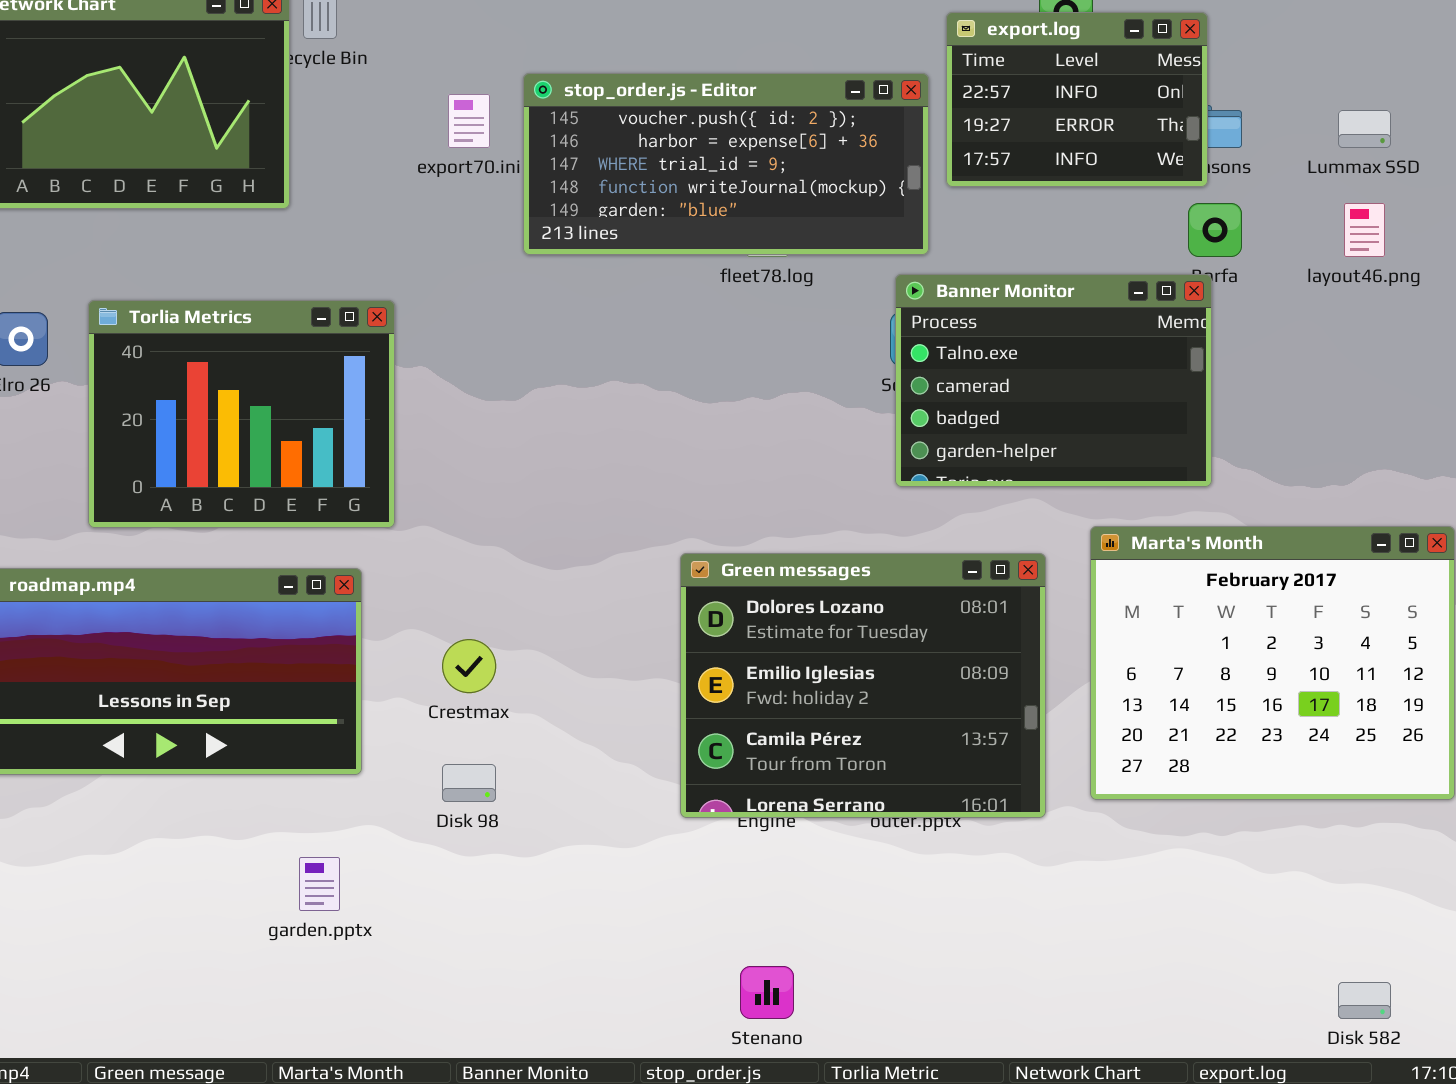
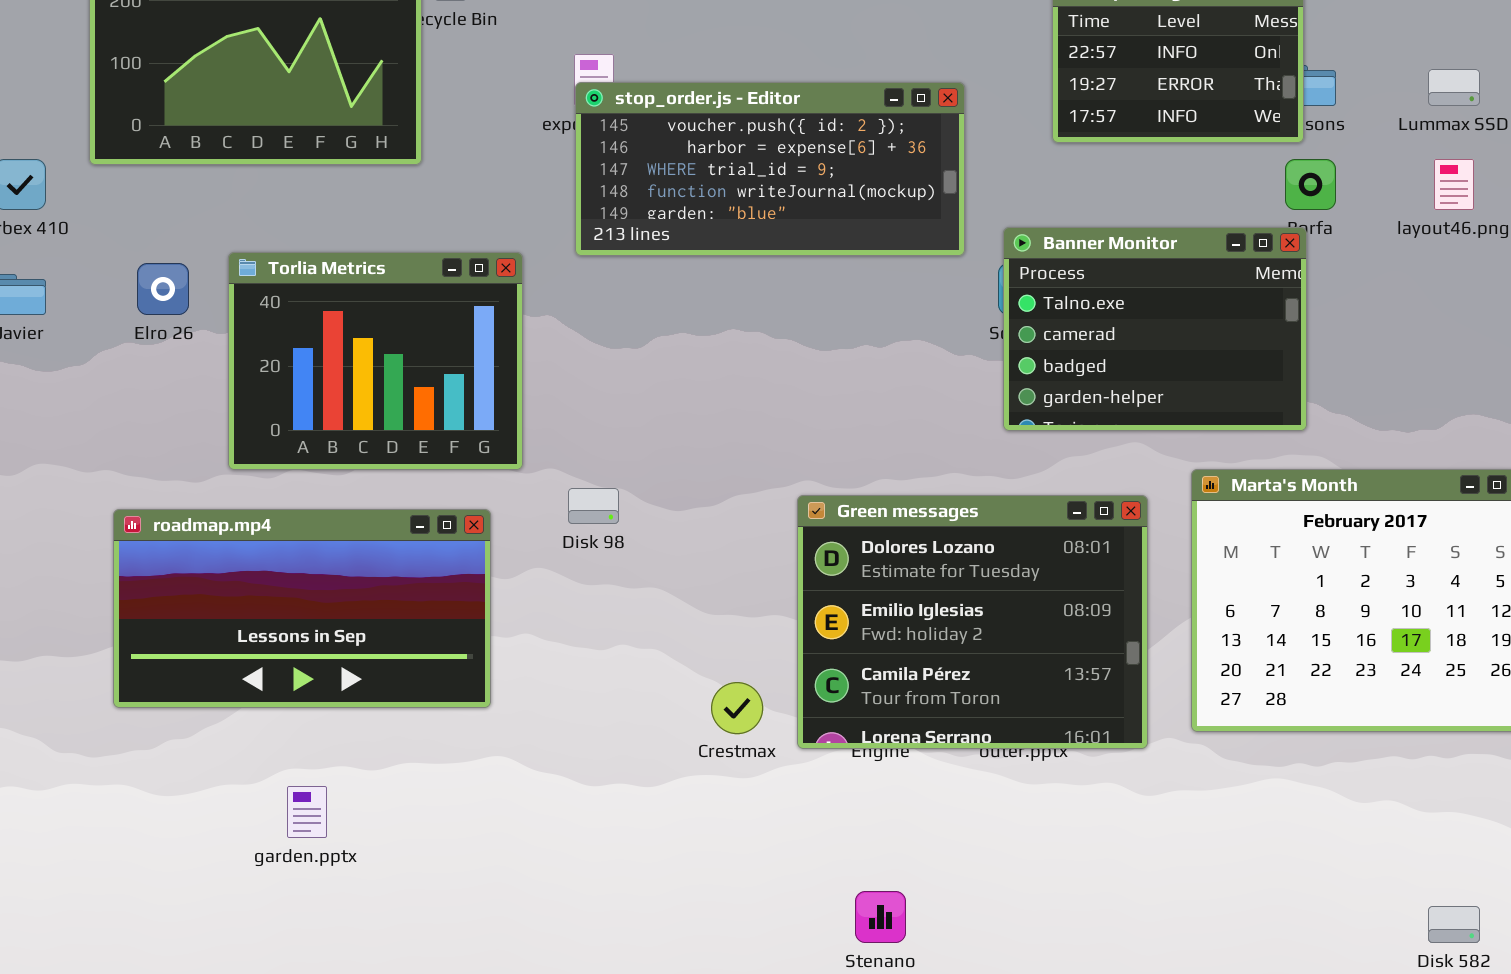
stop_order.js - Editor: [523,73,929,255] -> [575,82,965,256], moved
Crestmax: [442,639,496,693] -> [711,682,763,734], moved
Disk 98: [442,764,496,802] -> [568,488,619,524], moved
garden.pptx: [299,857,340,911] -> [287,786,327,838], moved

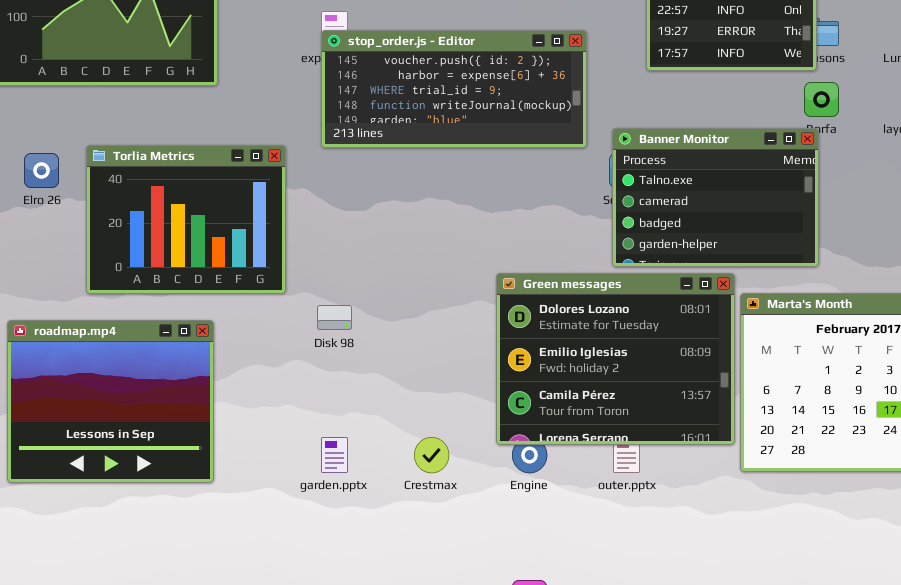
Green messages: [797,495,1148,749] -> [496,273,735,445], moved
roadmap.mp4: [113,509,491,708] -> [7,320,214,483], resized
garden.pptx: [287,786,327,838] -> [321,437,348,473], moved

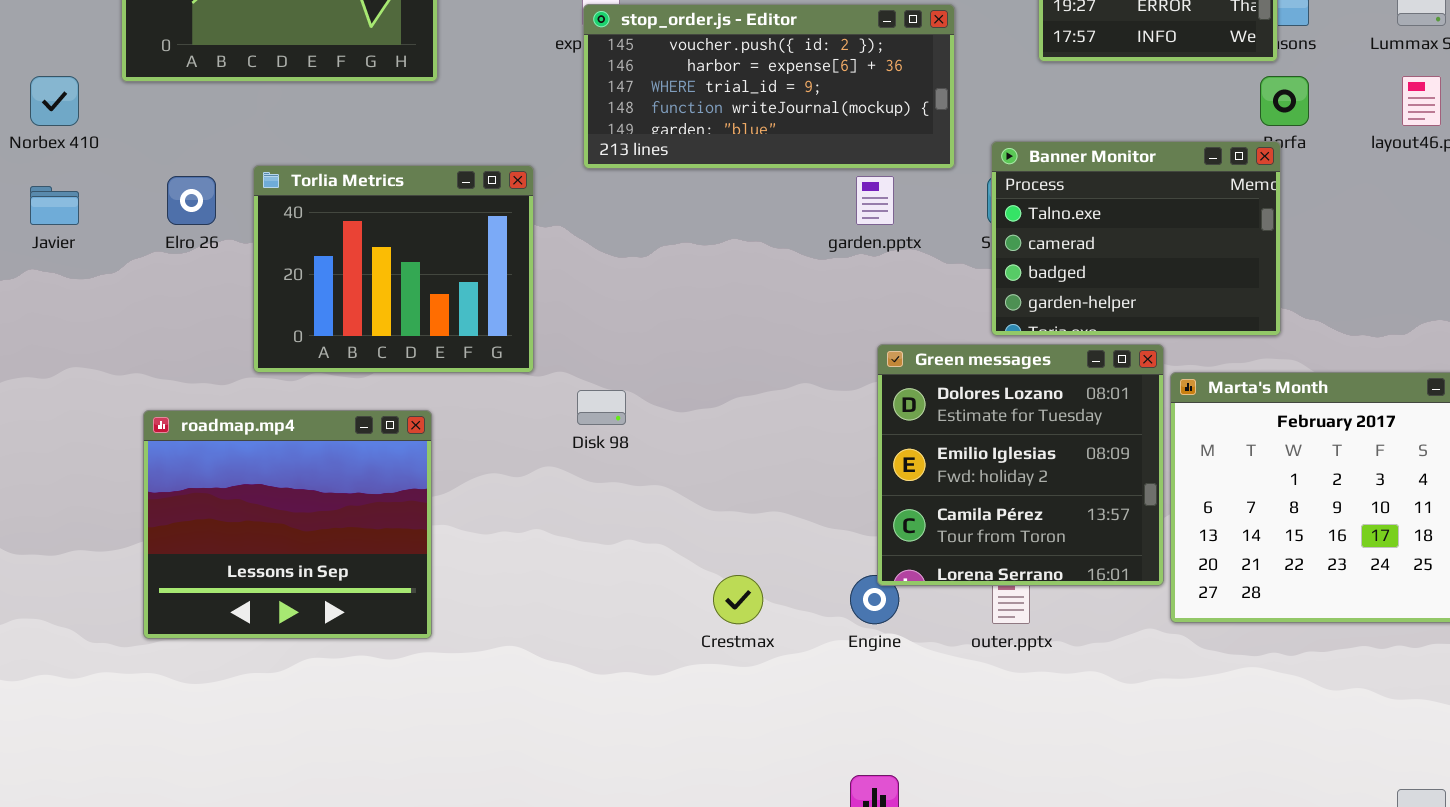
Green messages: [496,273,735,445] -> [877,344,1164,586], resized
garden.pptx: [321,437,348,473] -> [856,176,894,225], moved

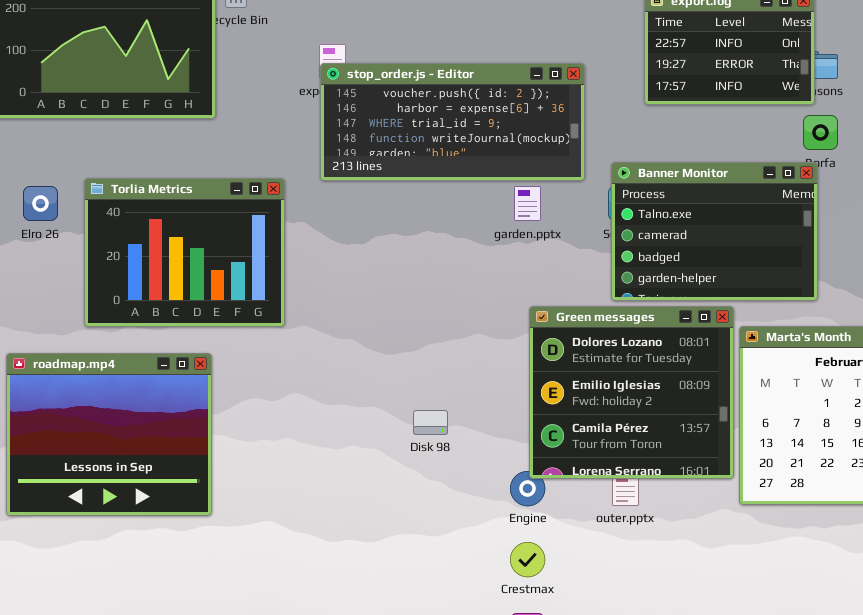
Disk 98: [577,390,626,425] -> [413,410,448,435], moved
Crestmax: [713,575,763,624] -> [510,542,545,577], moved

